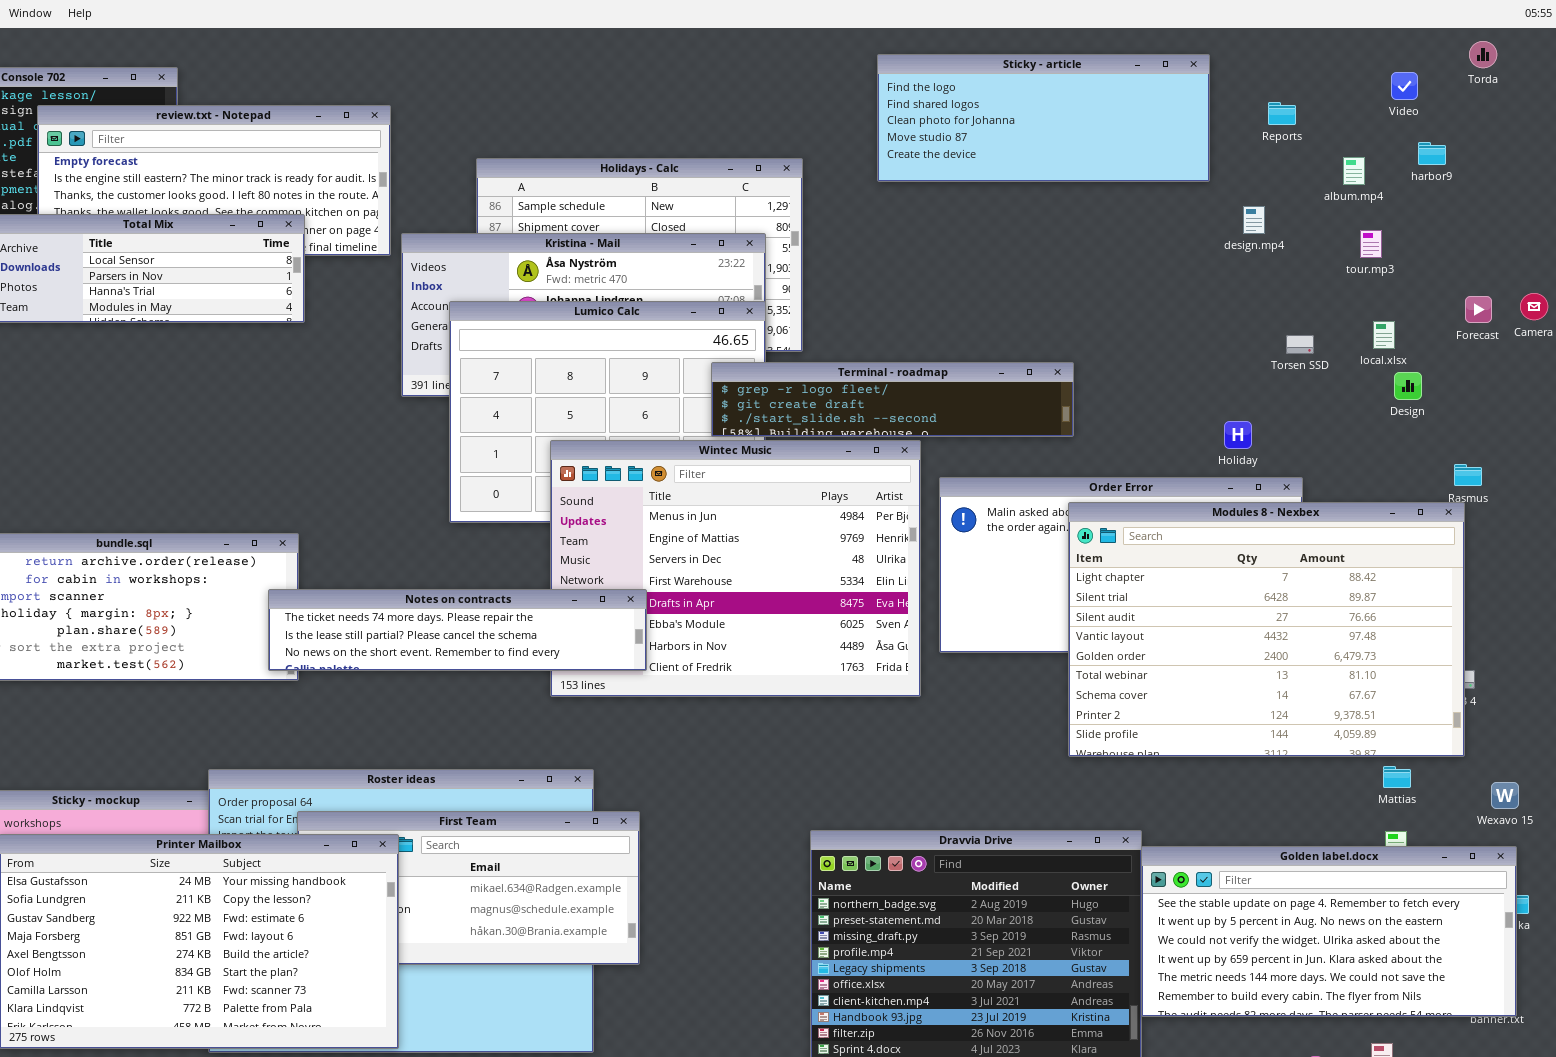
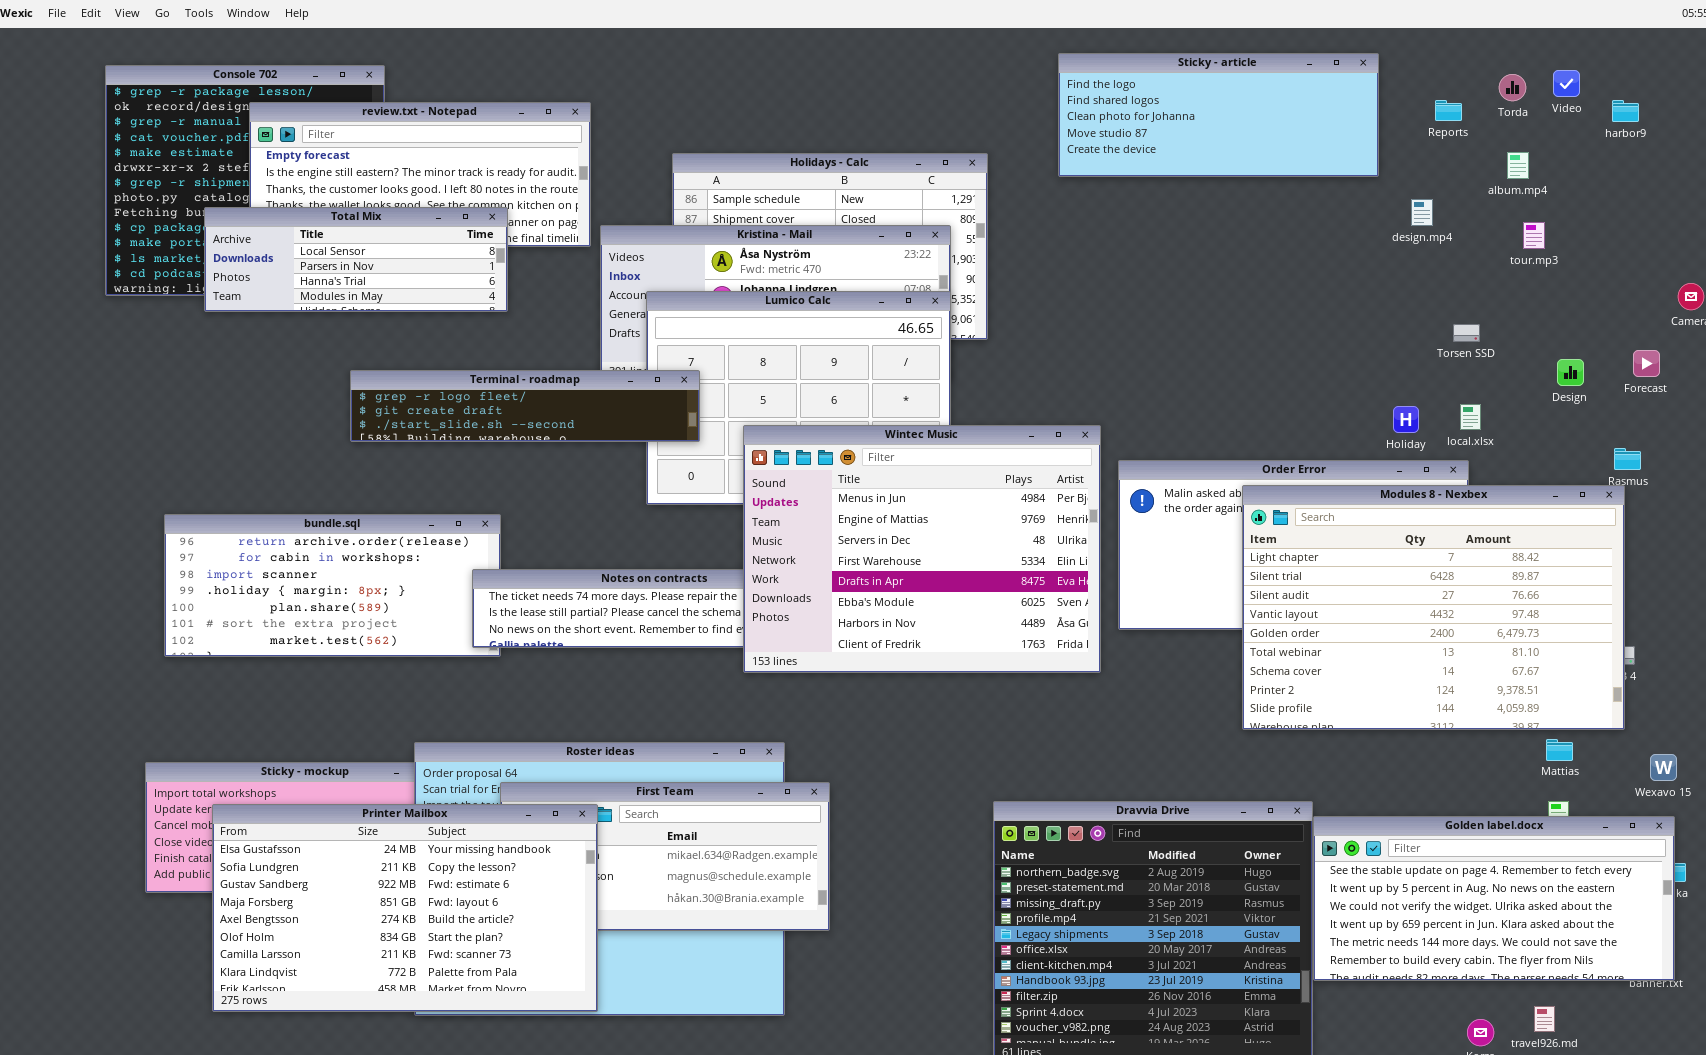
Torda: [1469,41,1497,68] -> [1499,74,1526,101], moved
harbor9: [1418,142,1446,165] -> [1612,100,1639,122], moved
Forecast: [1465,296,1492,323] -> [1633,350,1660,377], moved
local.xlsx: [1373,321,1395,349] -> [1460,404,1481,430], moved
Terminal - roadmap: [711,362,1074,437] -> [350,370,700,442], moved
Wintec Music: [550,440,921,697] -> [743,425,1101,673], raised

